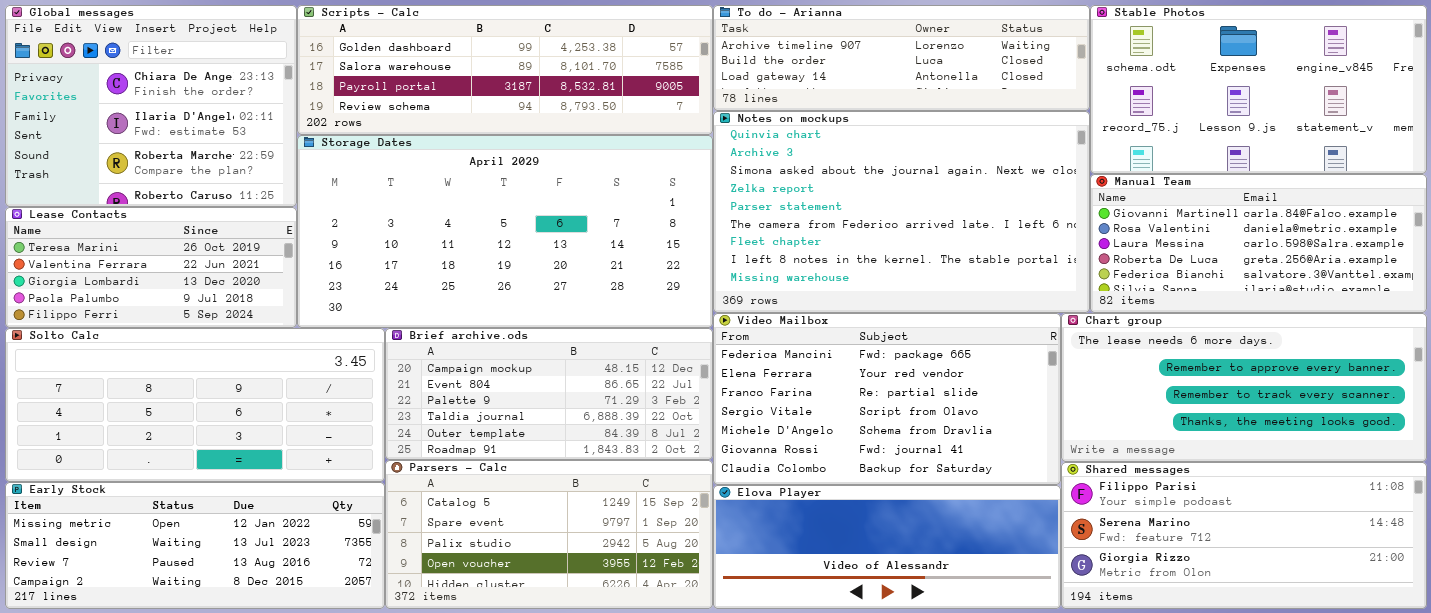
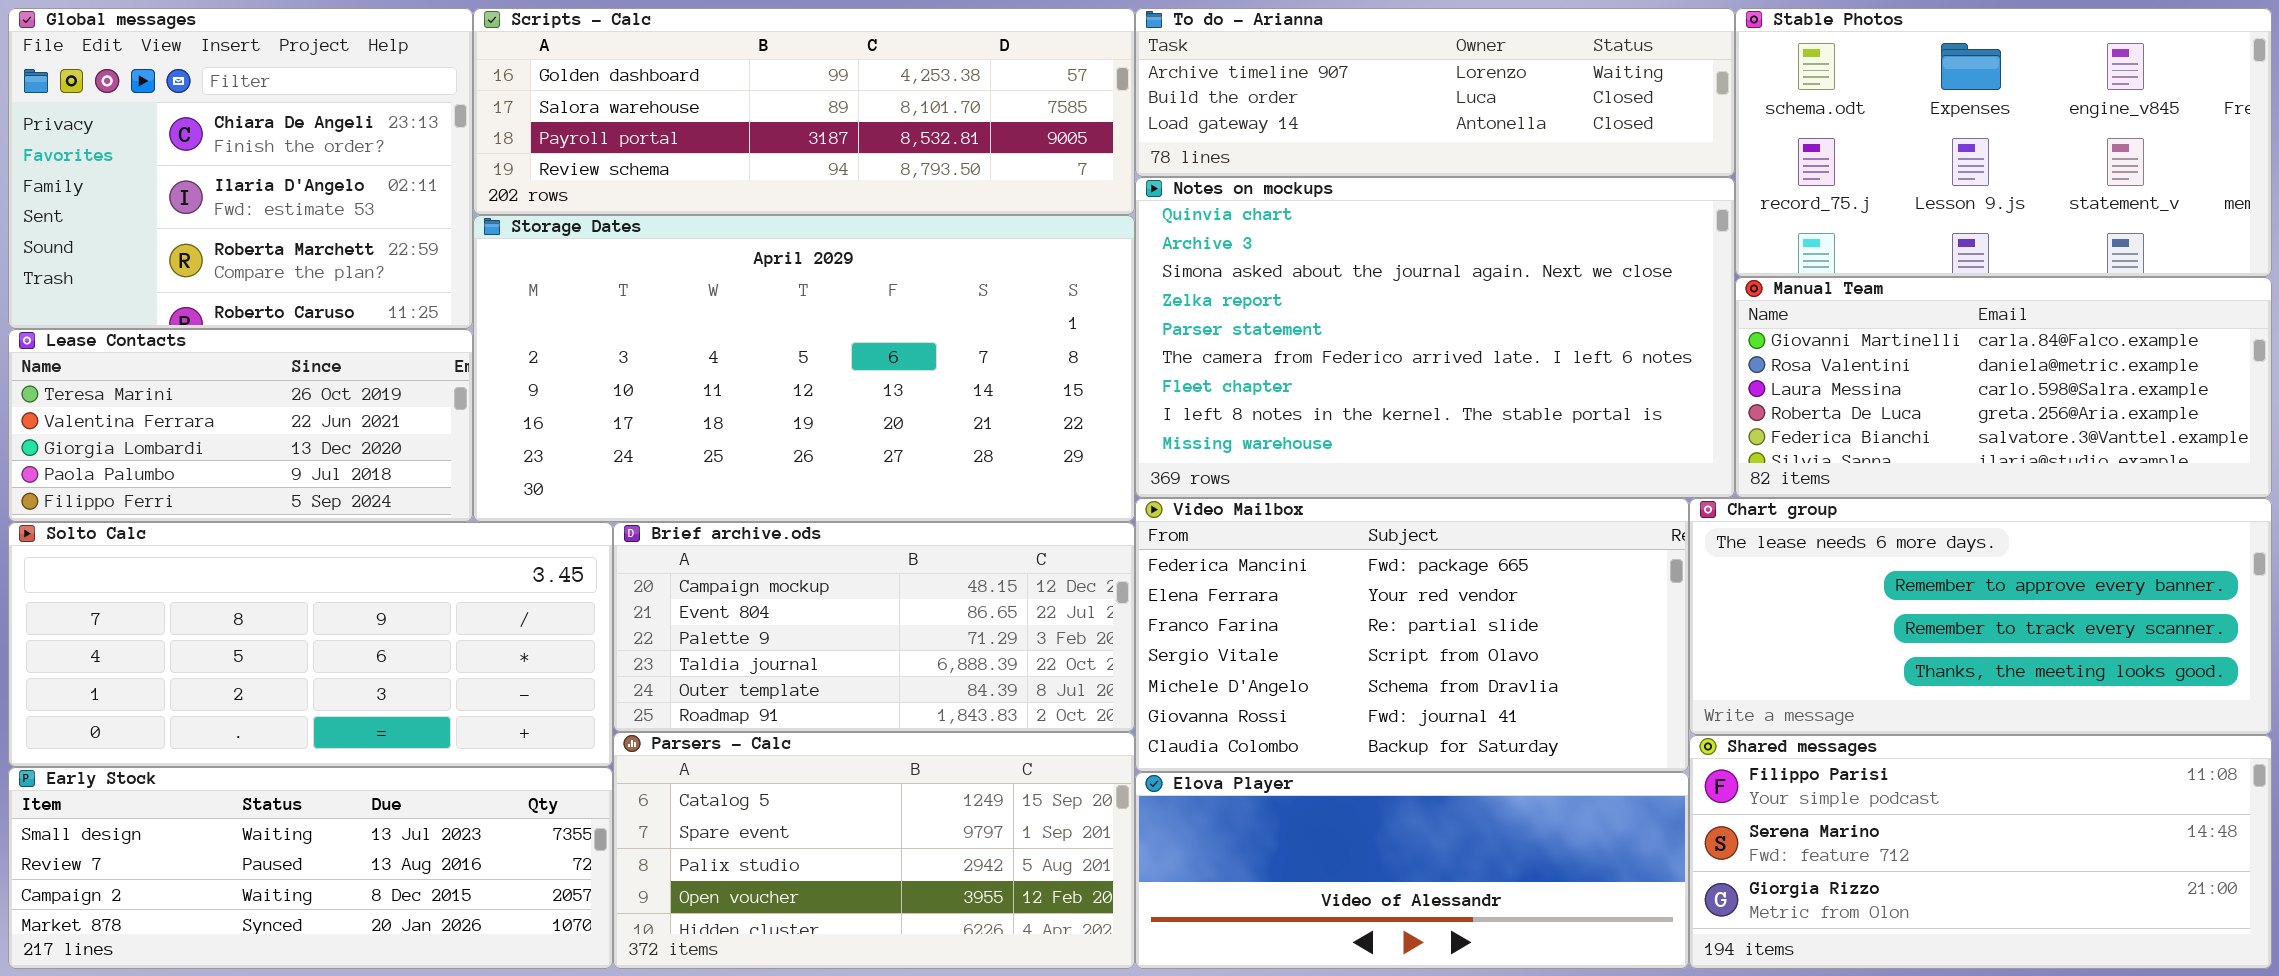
Early Stock: [5,482,385,609] -> [8,767,613,969], scrolled down 1 row

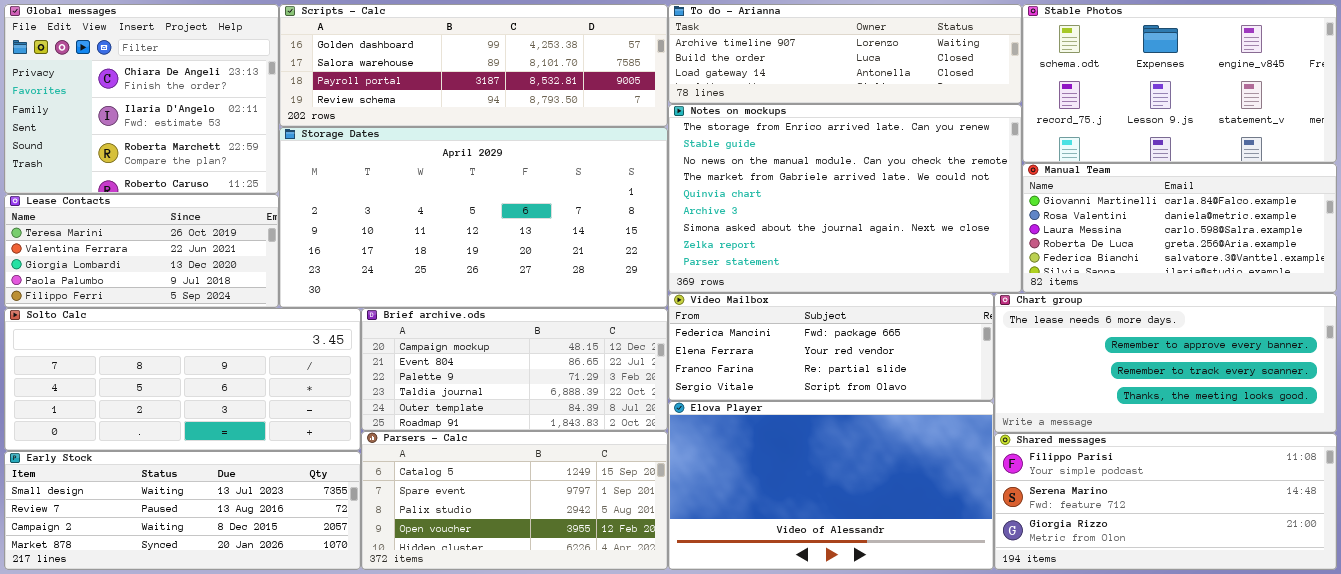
Notes on mockups: [1135,177,1735,498] -> [668,104,1022,293], scrolled up 4 rows
Video Mailbox: [1135,498,1689,772] -> [668,293,994,401], resized
Elova Player: [1135,772,1689,969] -> [668,401,994,570], resized

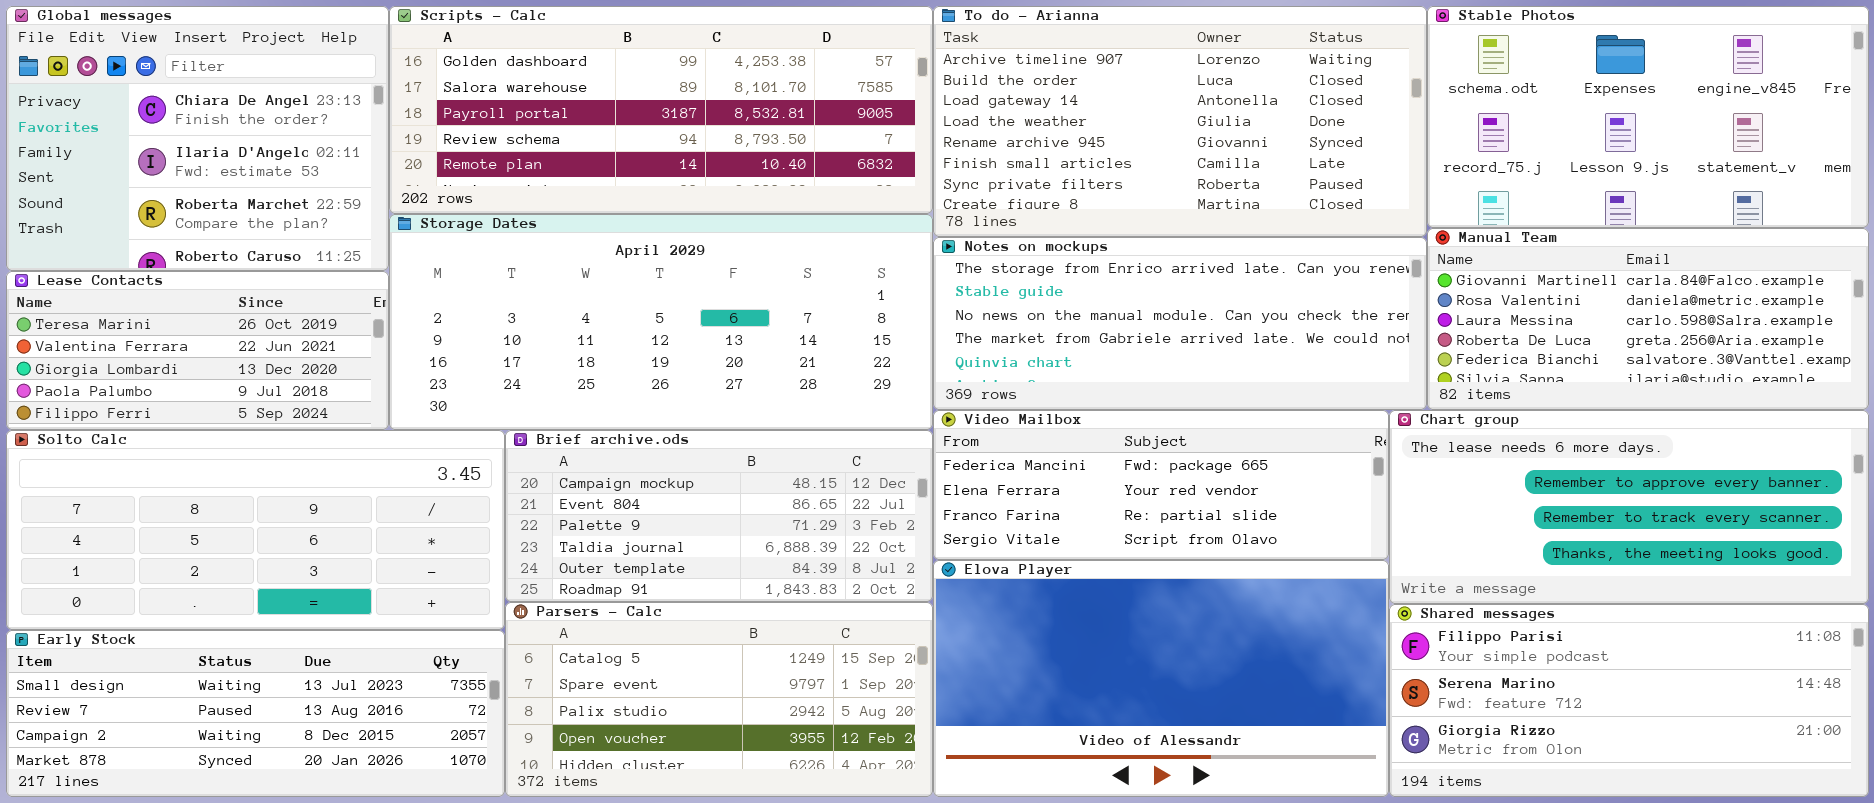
Scripts - Calc: [279,4,668,127] -> [389,6,933,214], resized
To do - Arianna: [668,4,1022,104] -> [933,6,1427,237], resized
Notes on mockups: [668,104,1022,293] -> [933,237,1427,410], resized
Storage Dates: [279,127,668,308] -> [389,214,933,430], resized

